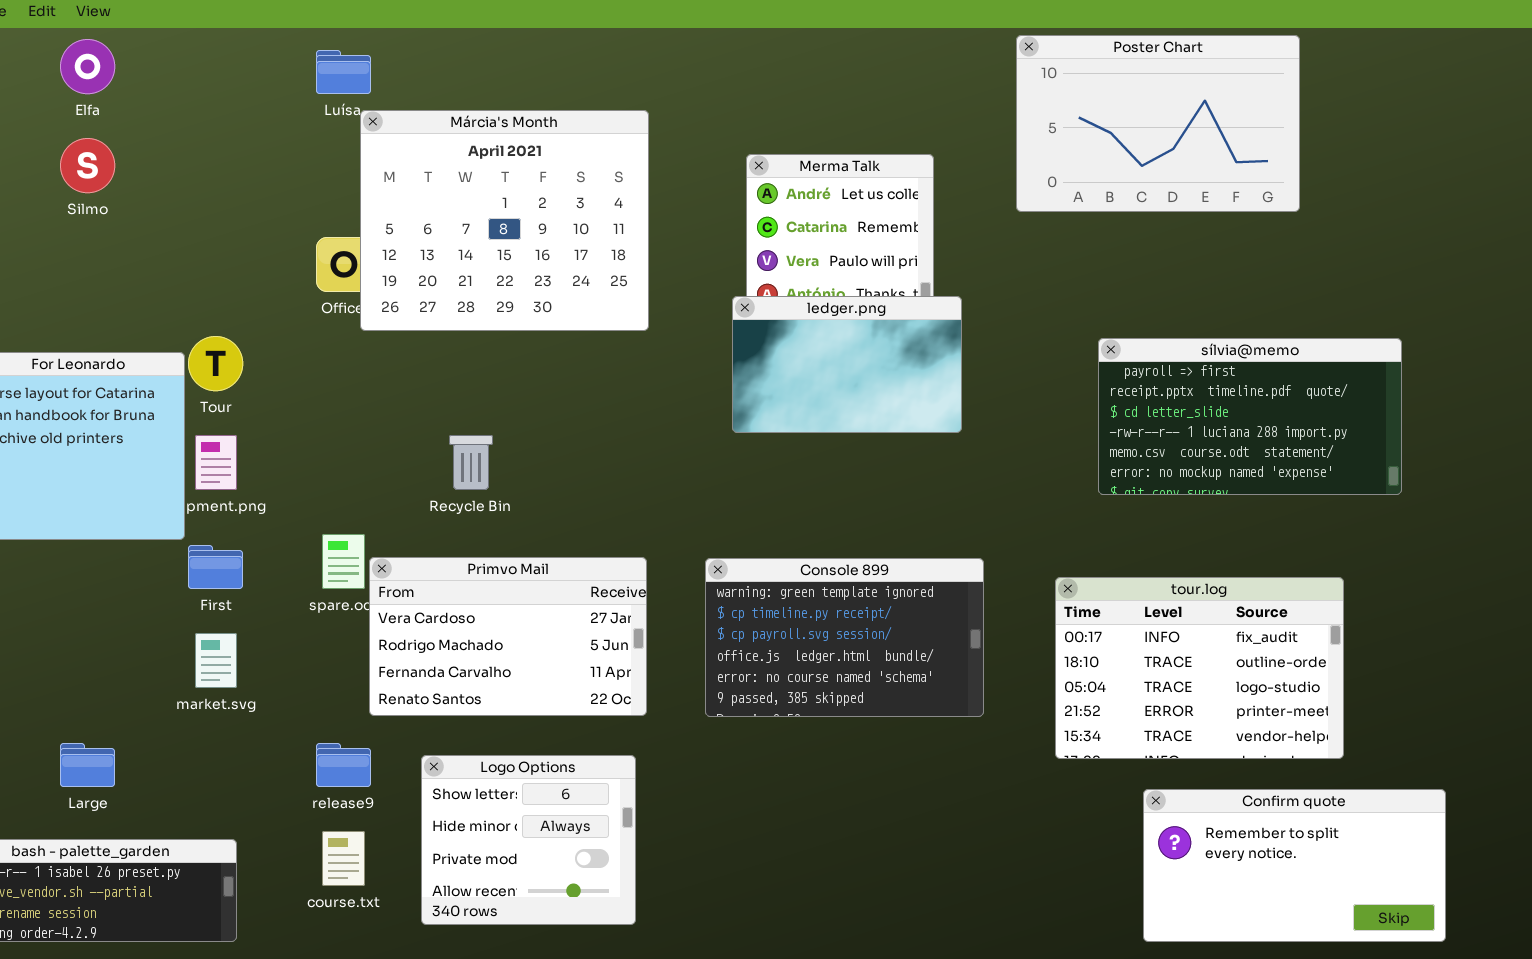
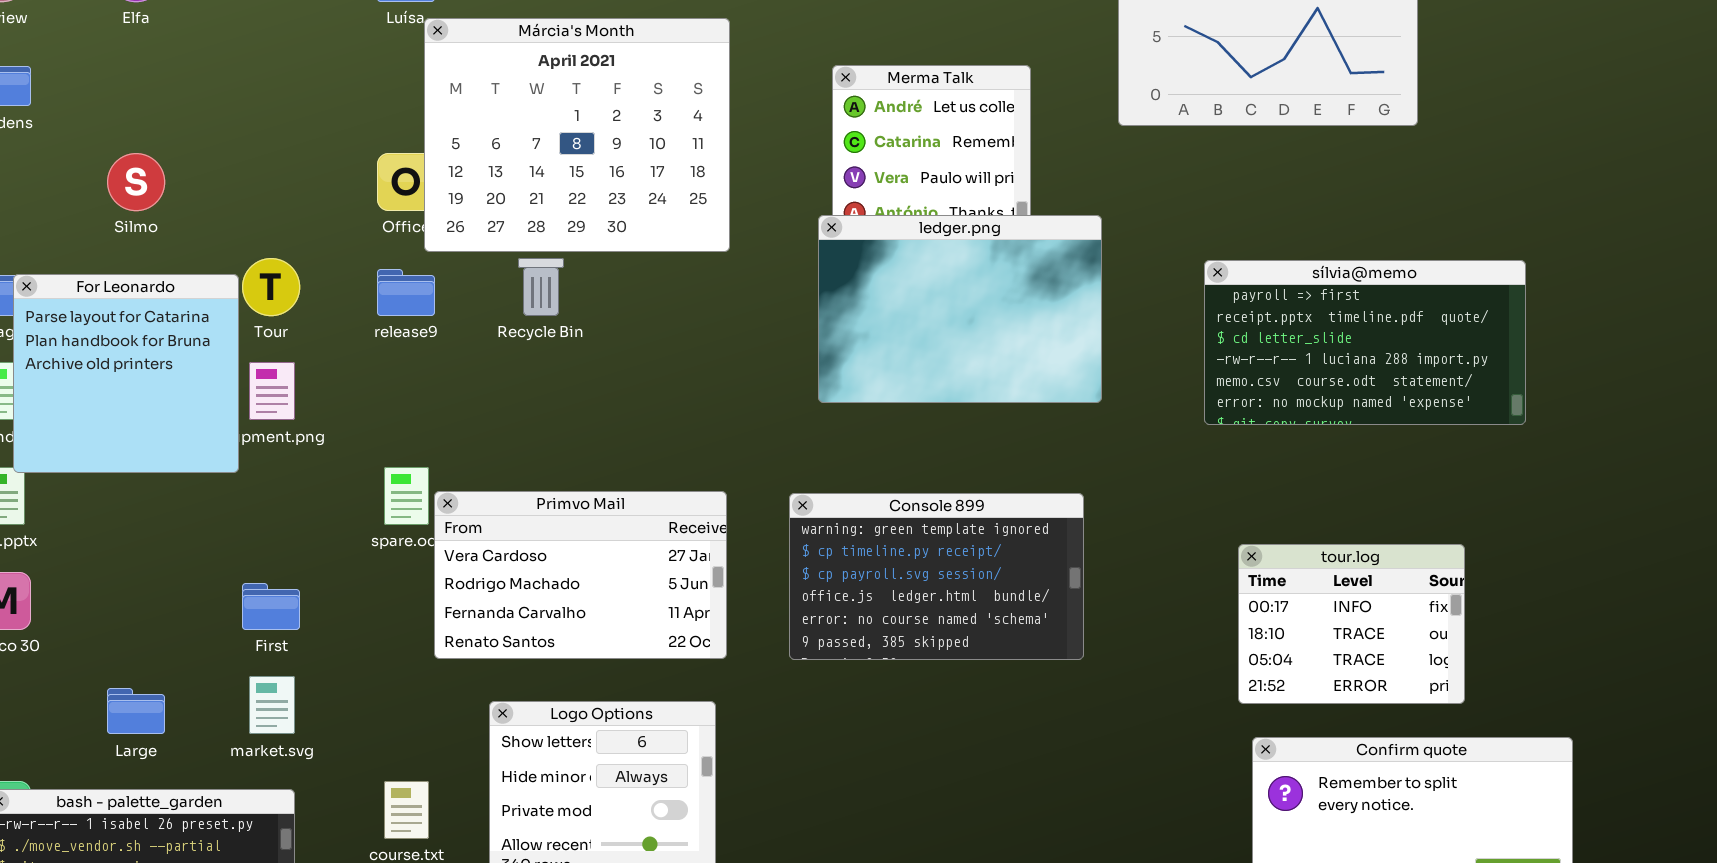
Silmo: [60,138,115,193] -> [107,153,165,211], moved
ledger.png: [732,296,962,433] -> [818,215,1102,403], resized
Recycle Bin: [449,435,493,490] -> [518,258,564,316], moved
First: [188,545,243,589] -> [242,583,300,630], moved
tour.log: [1055,577,1344,759] -> [1238,544,1465,704], resized
market.svg: [195,633,237,688] -> [249,676,295,734], moved
release9: [316,743,371,787] -> [377,269,435,316], moved

